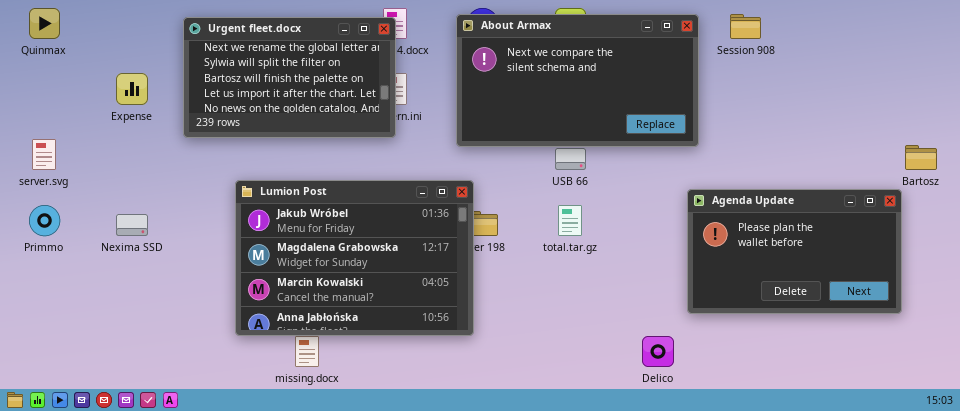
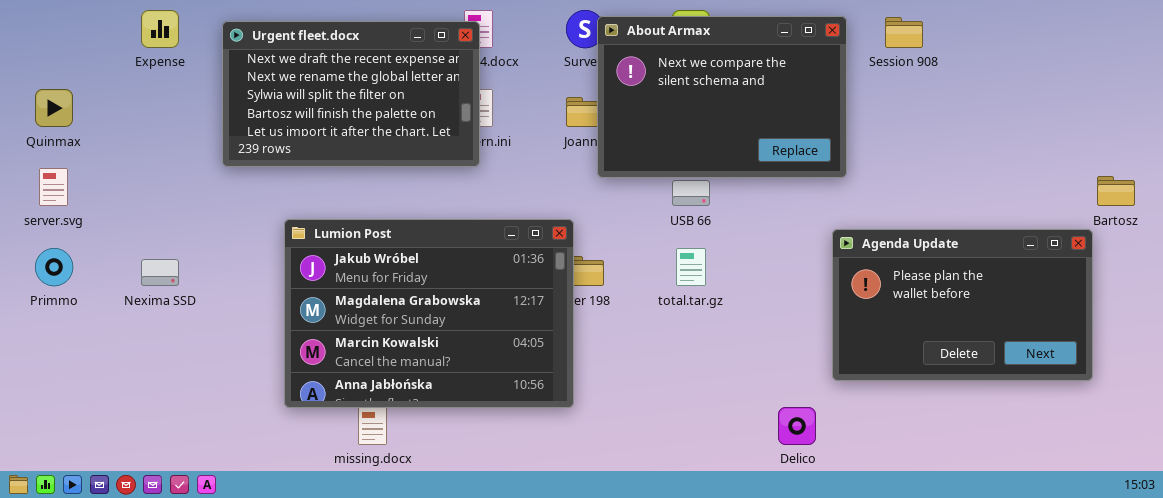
Quinmax: [29,8,60,39] -> [35,89,73,127], moved
About Armax: [456,14,699,147] -> [597,16,847,178], resized
Urgent fleet.docx: [183,17,396,138] -> [222,21,480,167], scrolled up 1 row
Expense: [116,73,148,105] -> [141,10,179,48], moved

